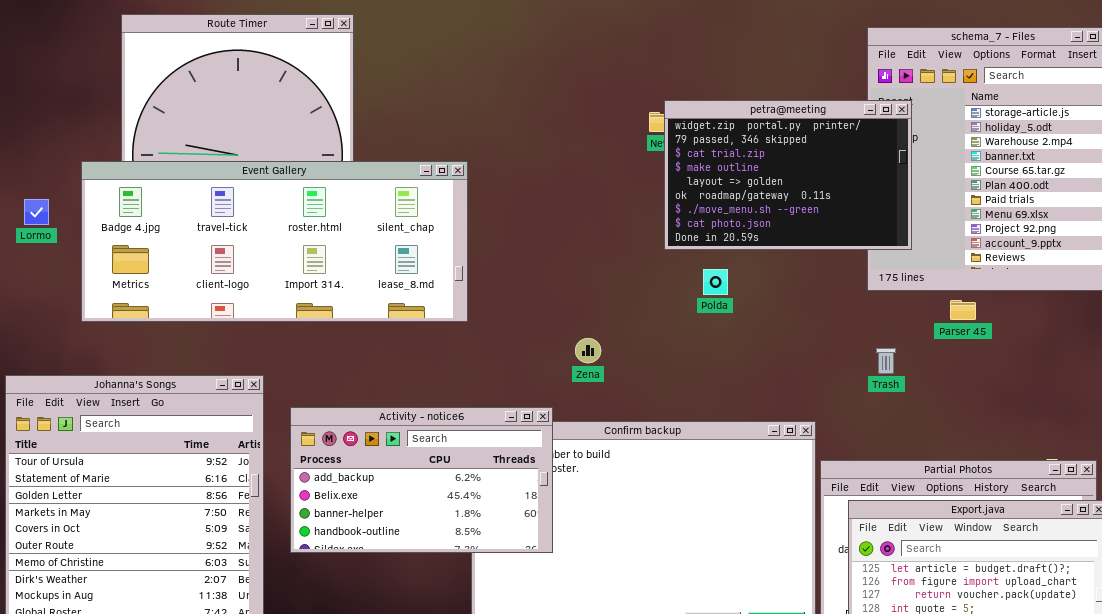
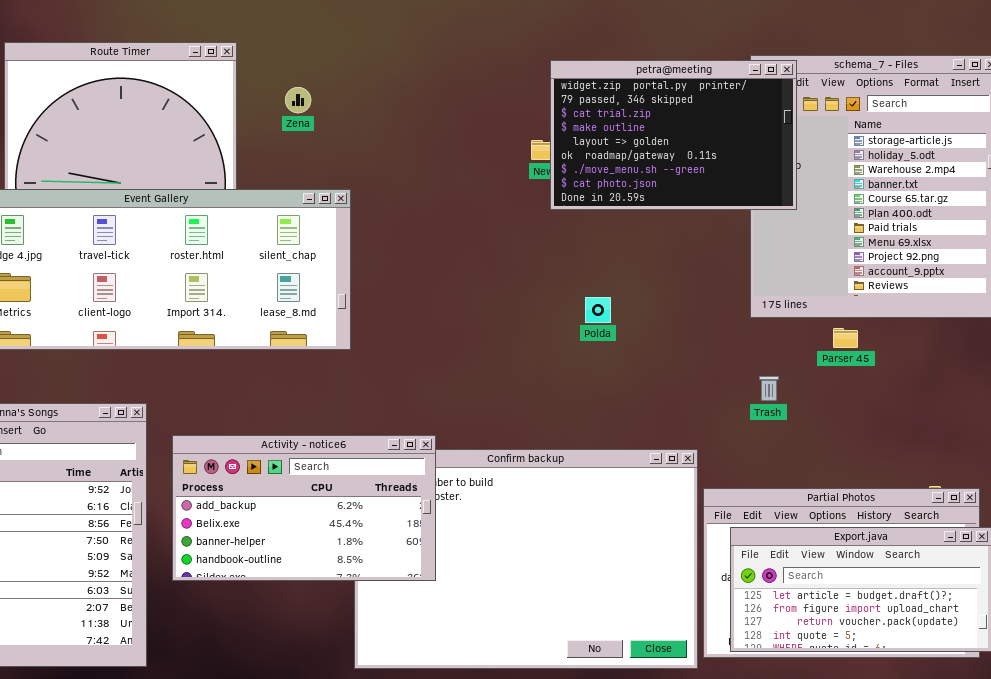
petra@meeting: [664,100,912,250] -> [550,60,797,210], moved
Zena: [575,338,601,363] -> [285,87,311,113], moved

